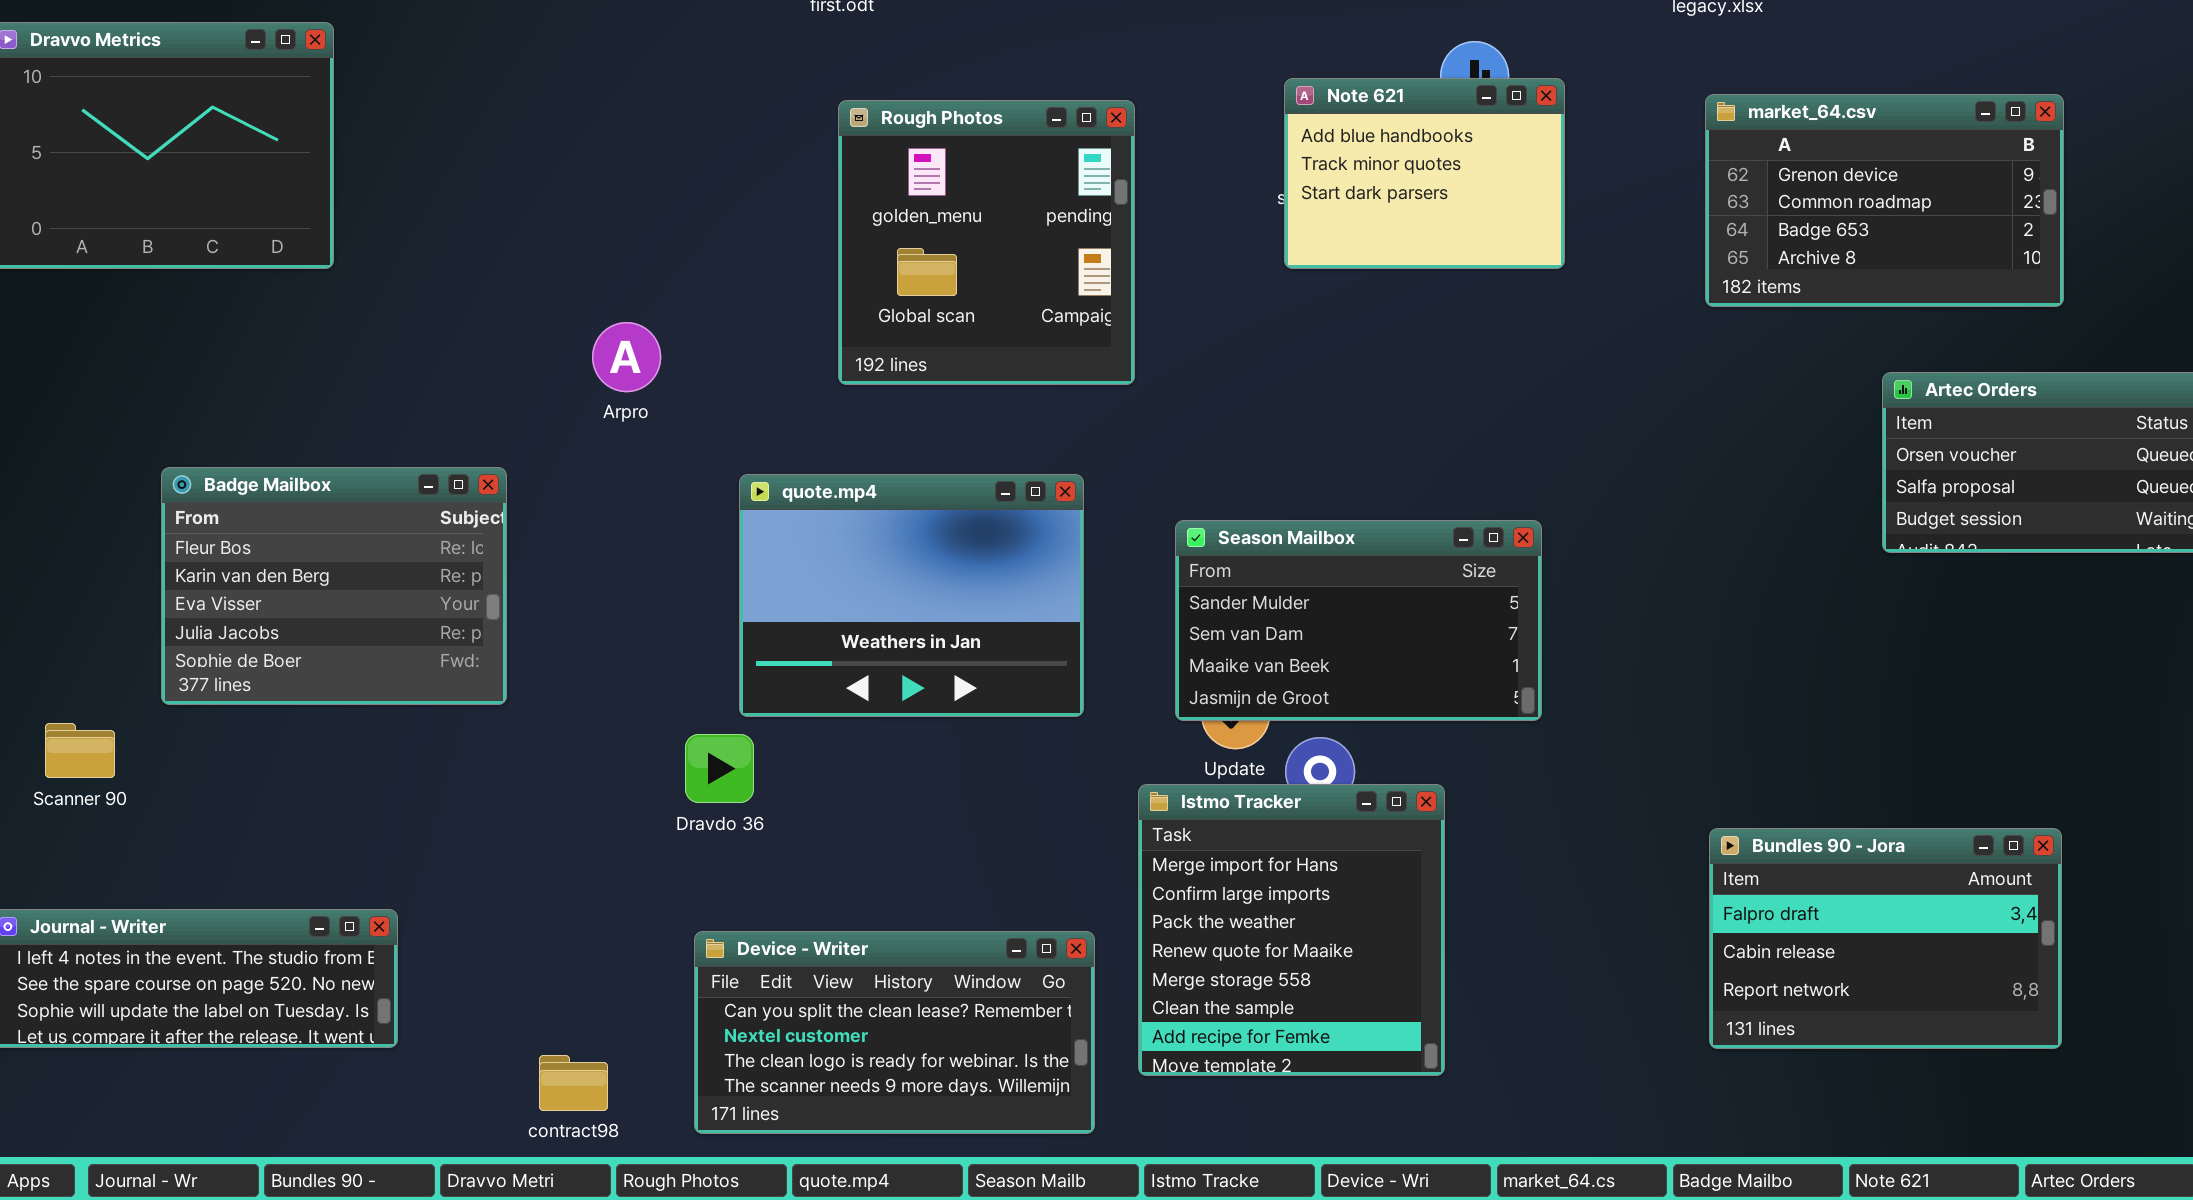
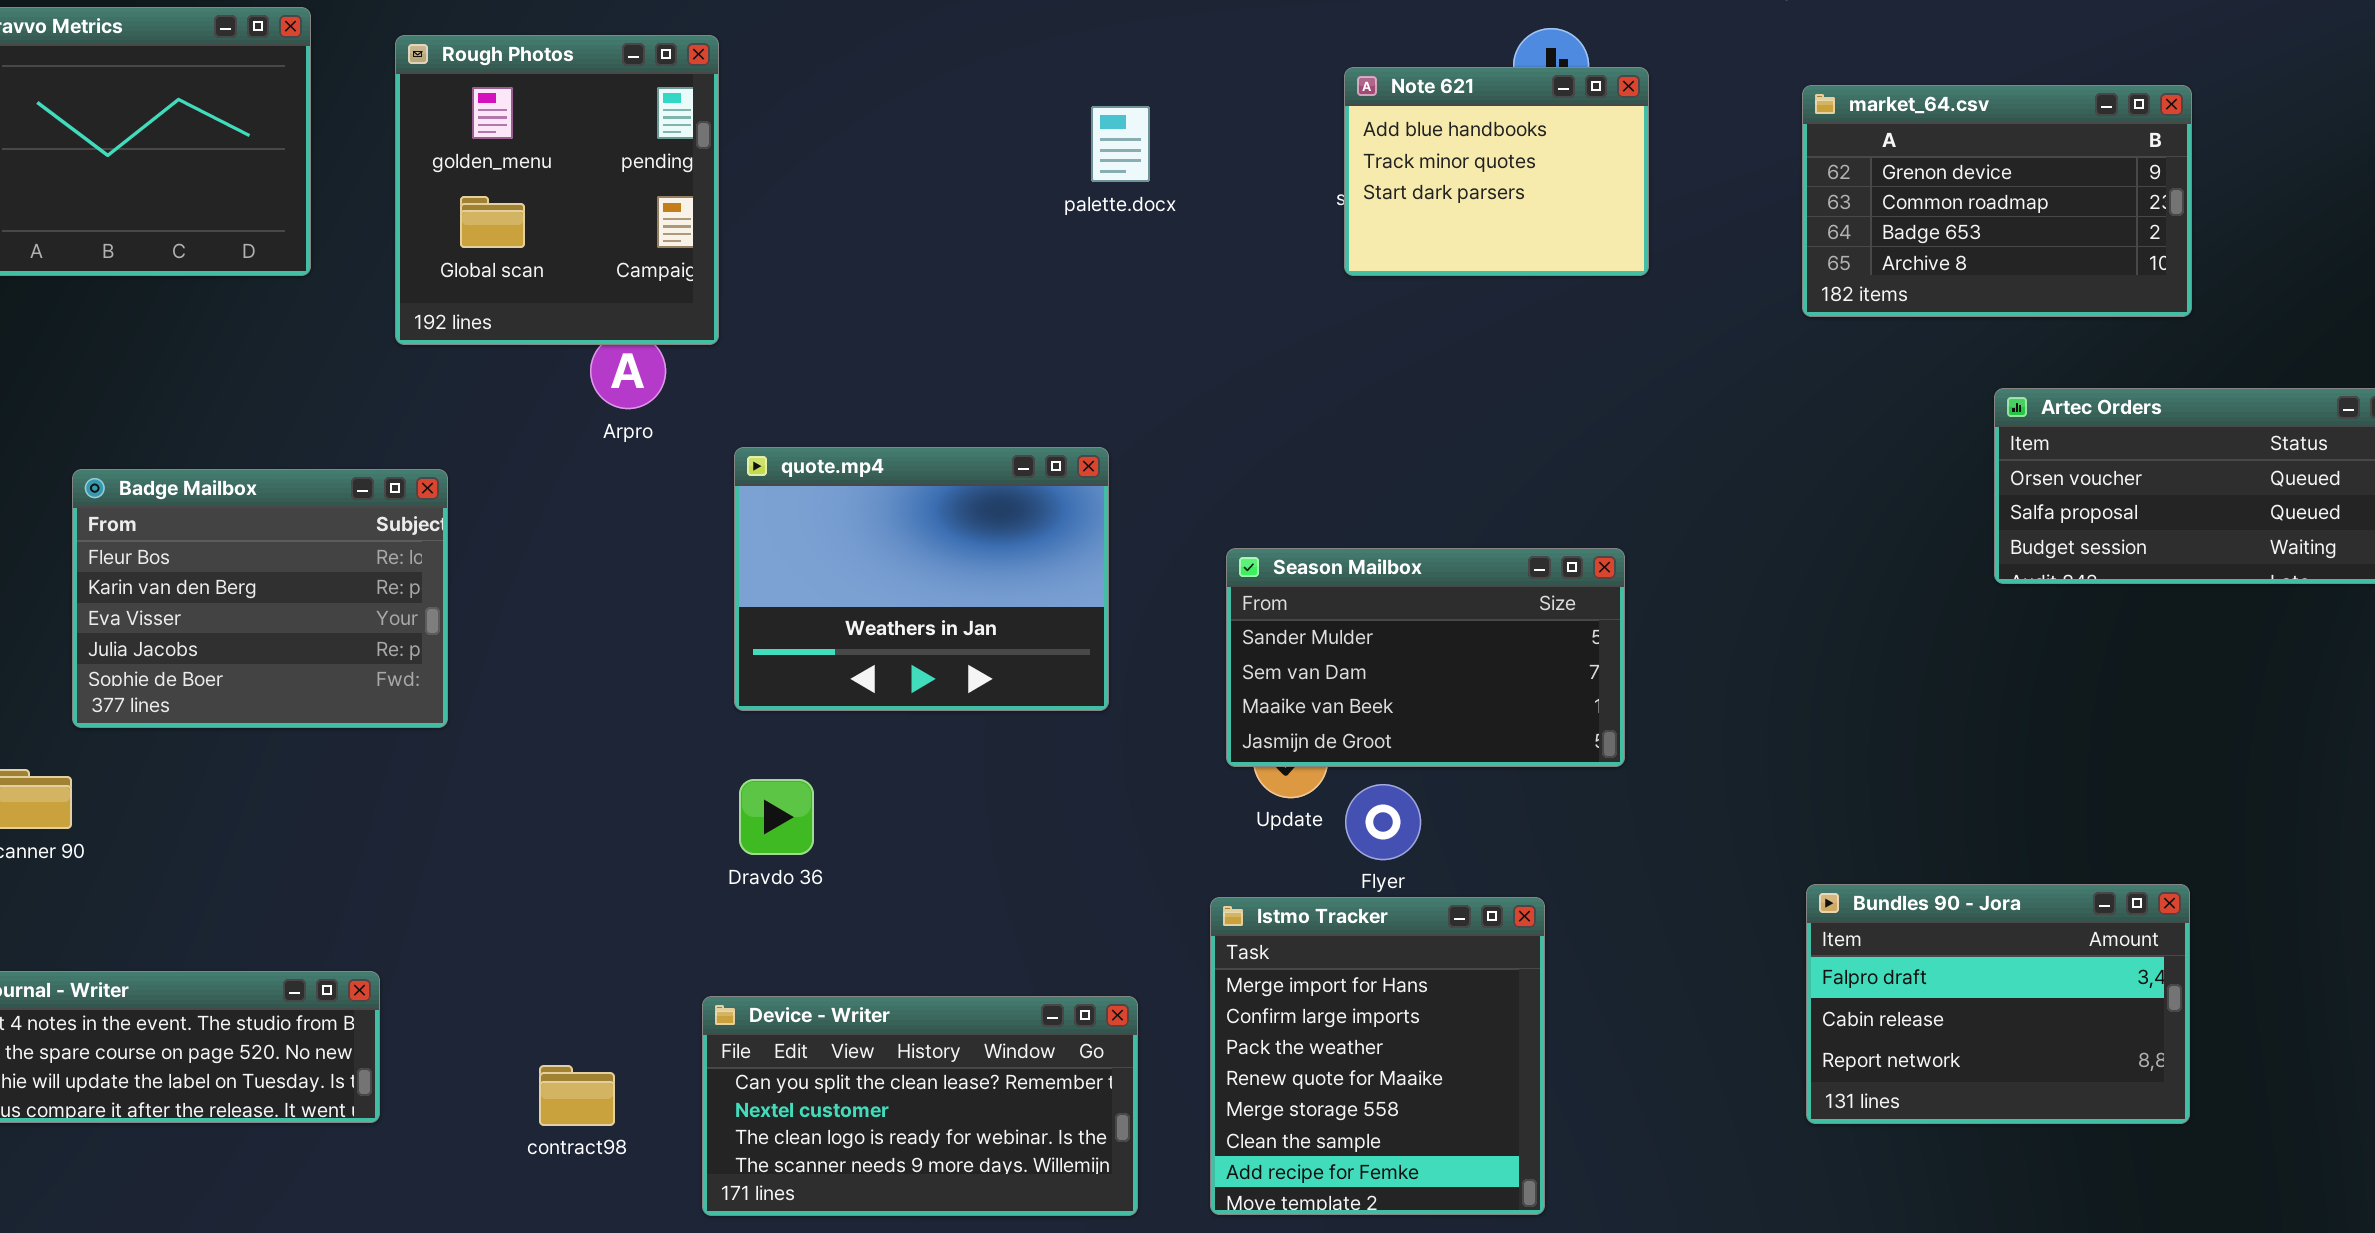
Rough Photos: [838,100,1135,385] -> [395,35,719,345], moved
Badge Mailbox: [161,467,507,705] -> [72,469,448,728], moved
quote.mp4: [739,474,1084,717] -> [734,447,1109,711], moved
Dravdo 36: [685,734,754,803] -> [739,779,814,855], moved
Istmo Tracker: [1138,784,1445,1076] -> [1210,897,1545,1215], moved
contract98: [539,1055,608,1111] -> [539,1065,615,1126], moved

